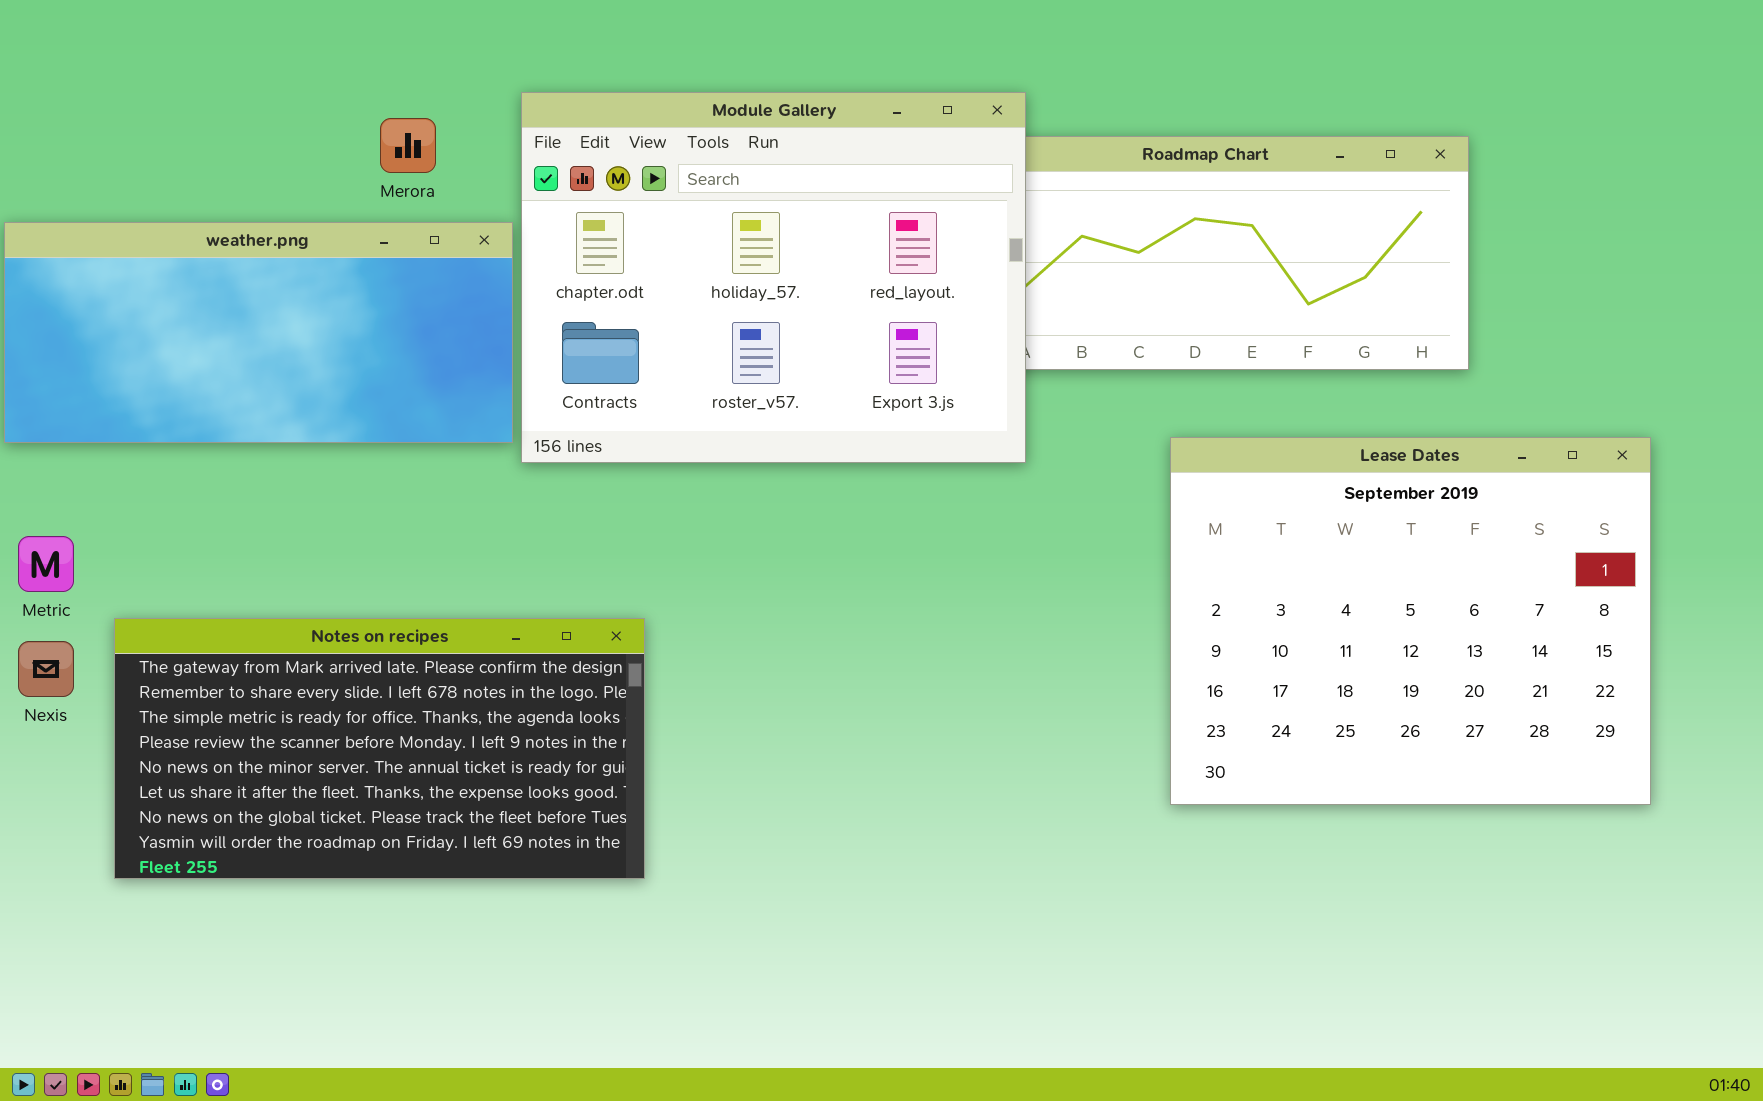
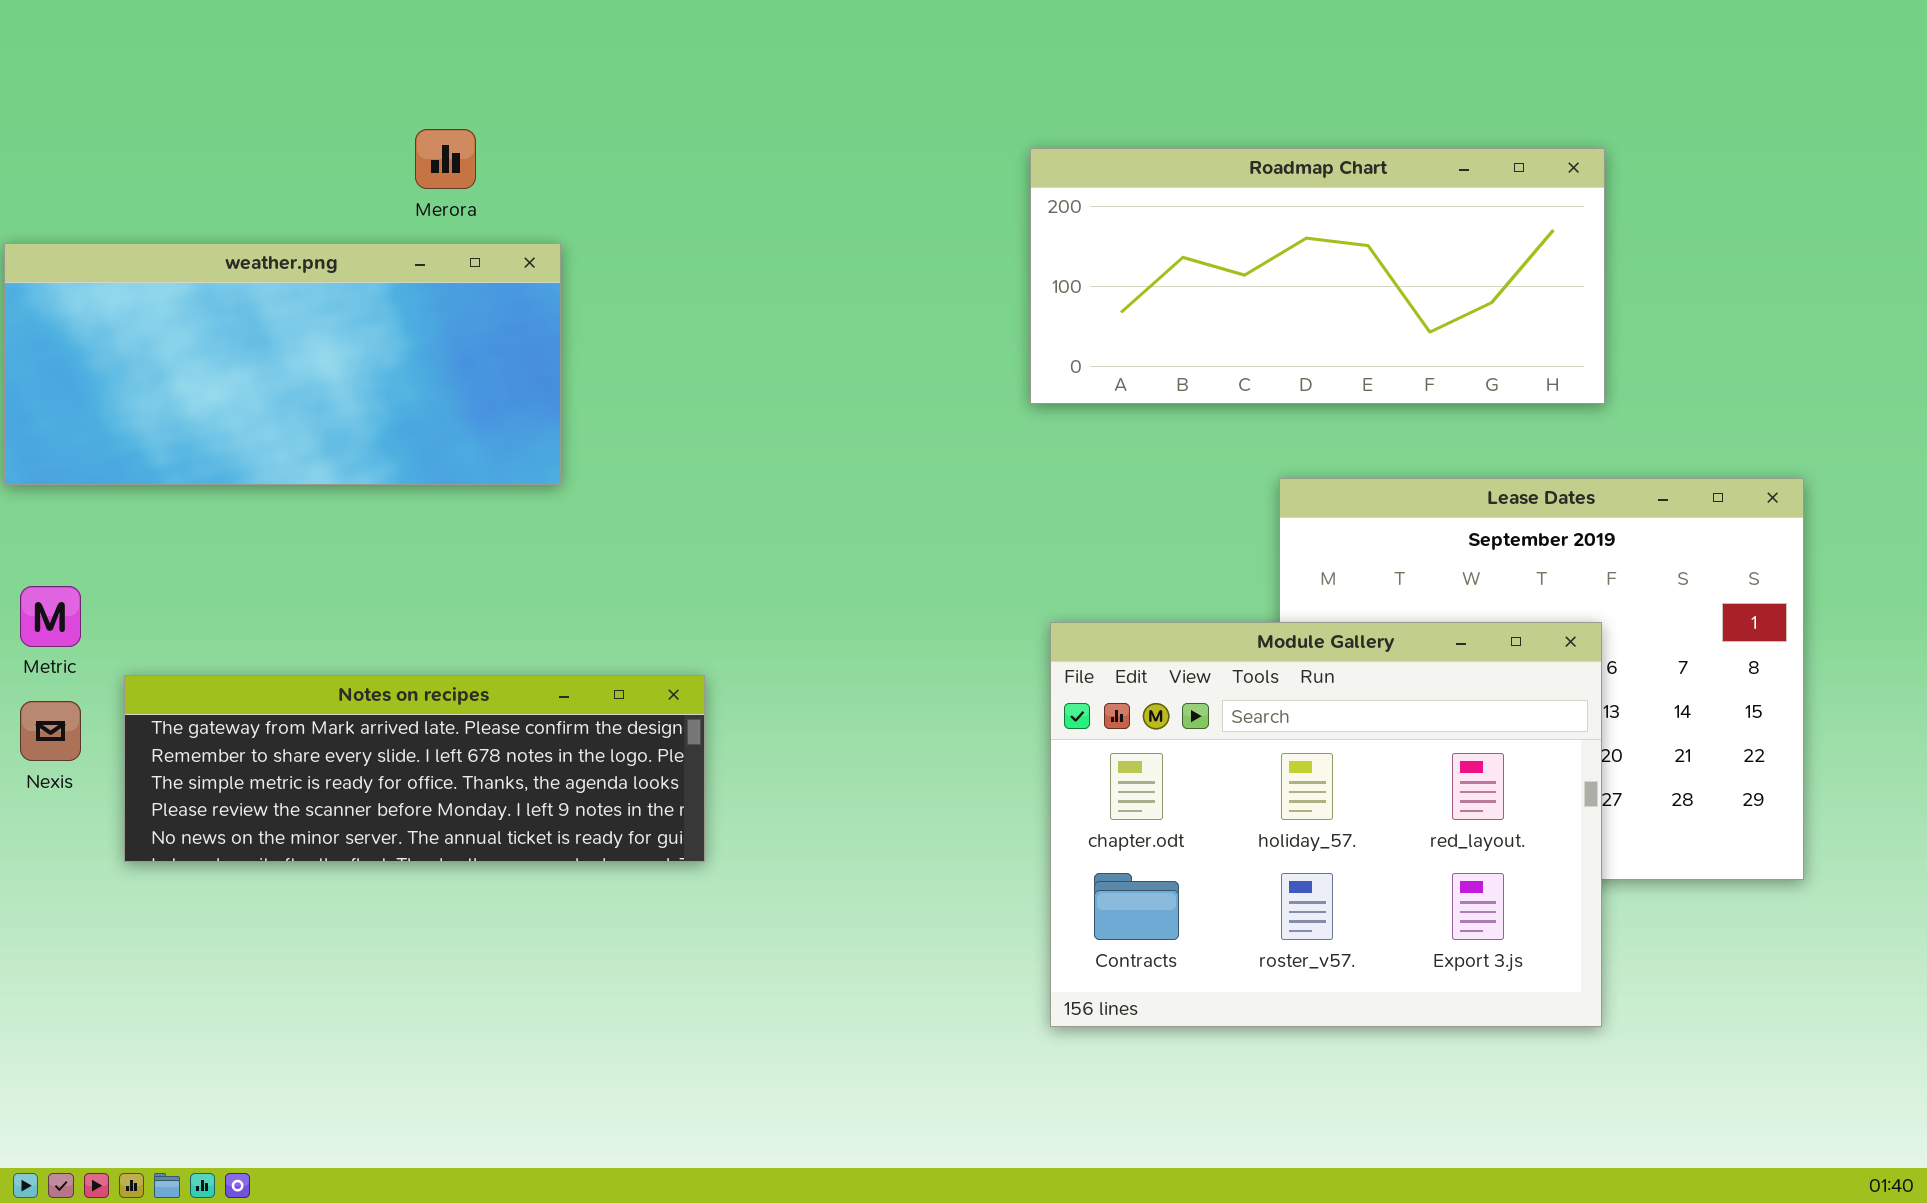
Module Gallery: [521,92,1026,463] -> [1050,622,1602,1027], moved
Notes on recipes: [114,618,645,879] -> [124,675,705,862], resized

